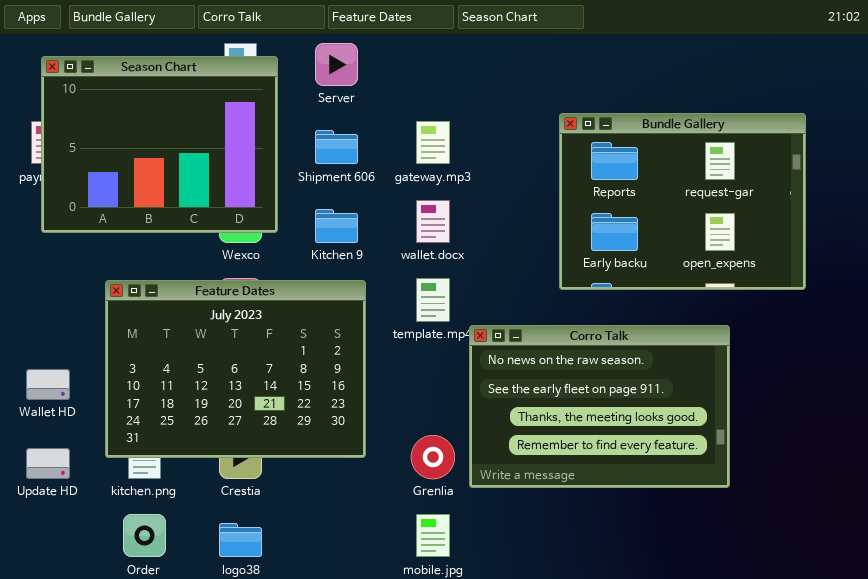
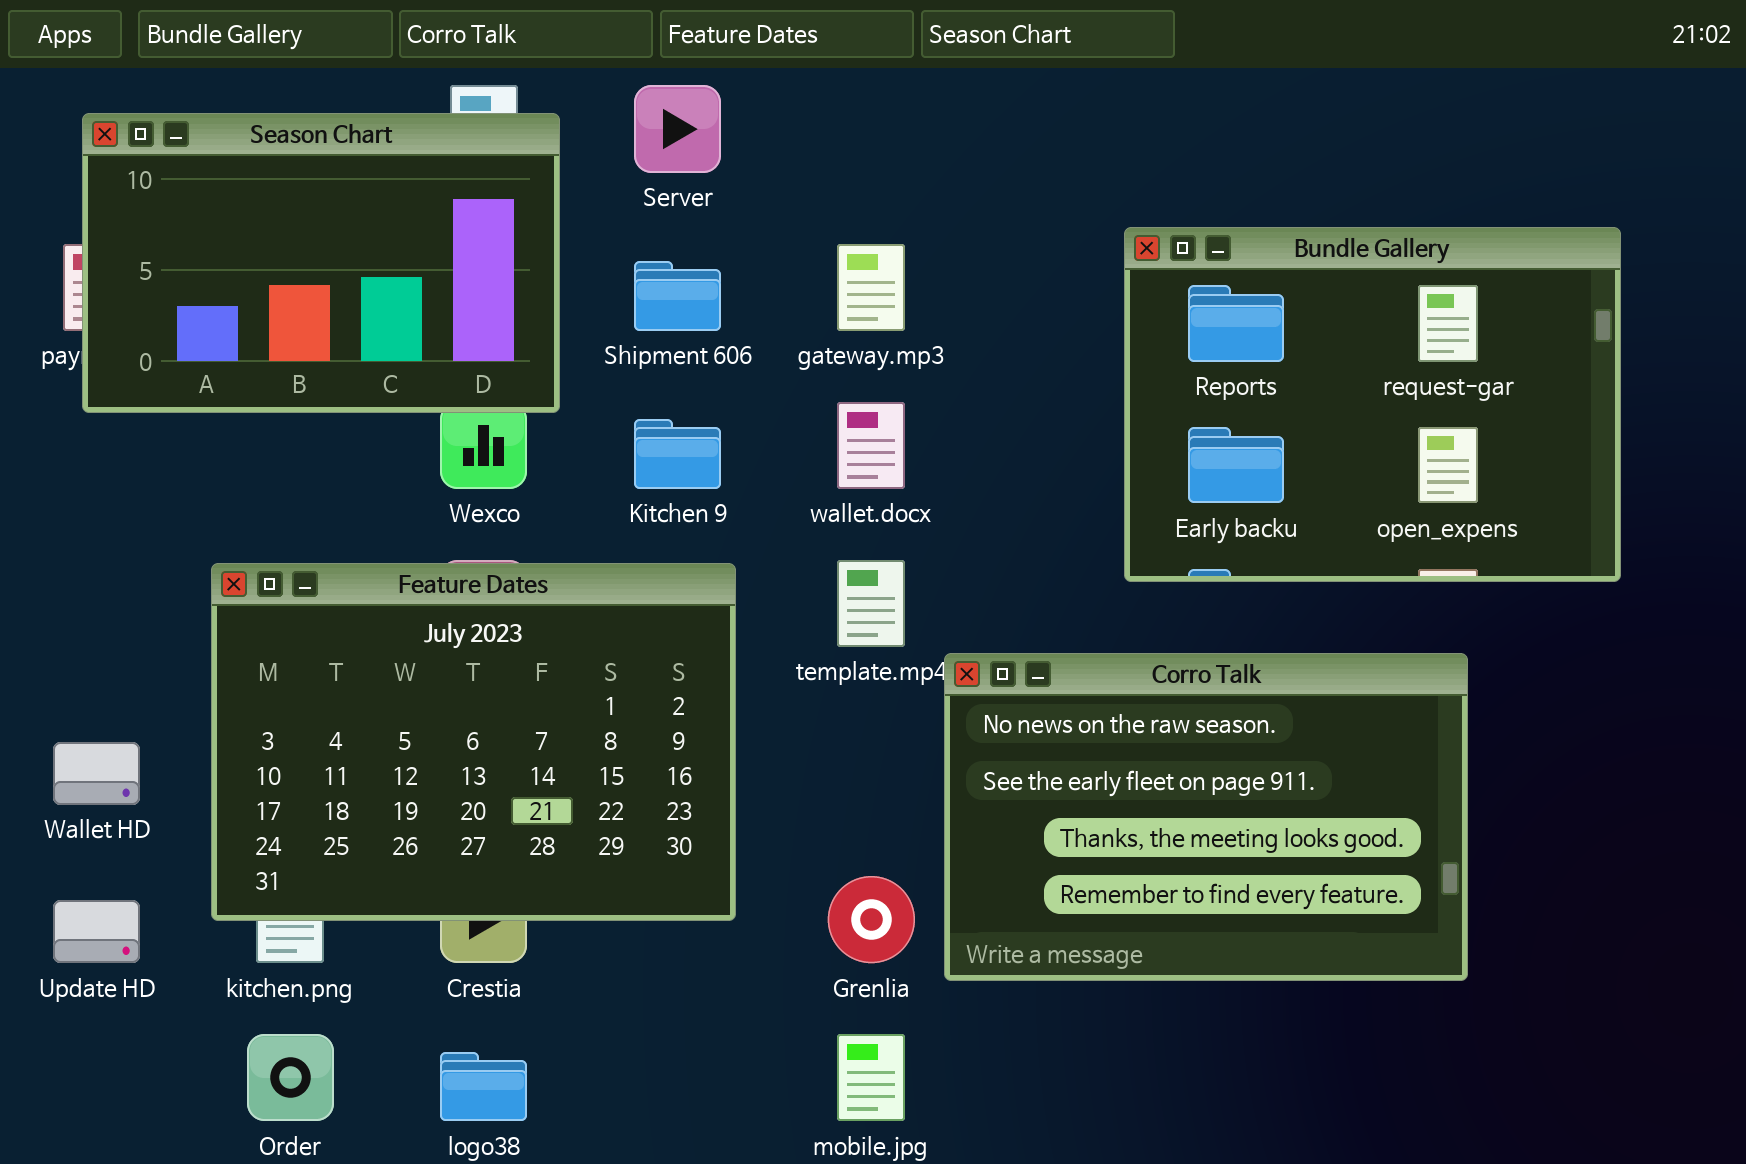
Season Chart: [41,56,278,233] -> [82,113,560,413], resized

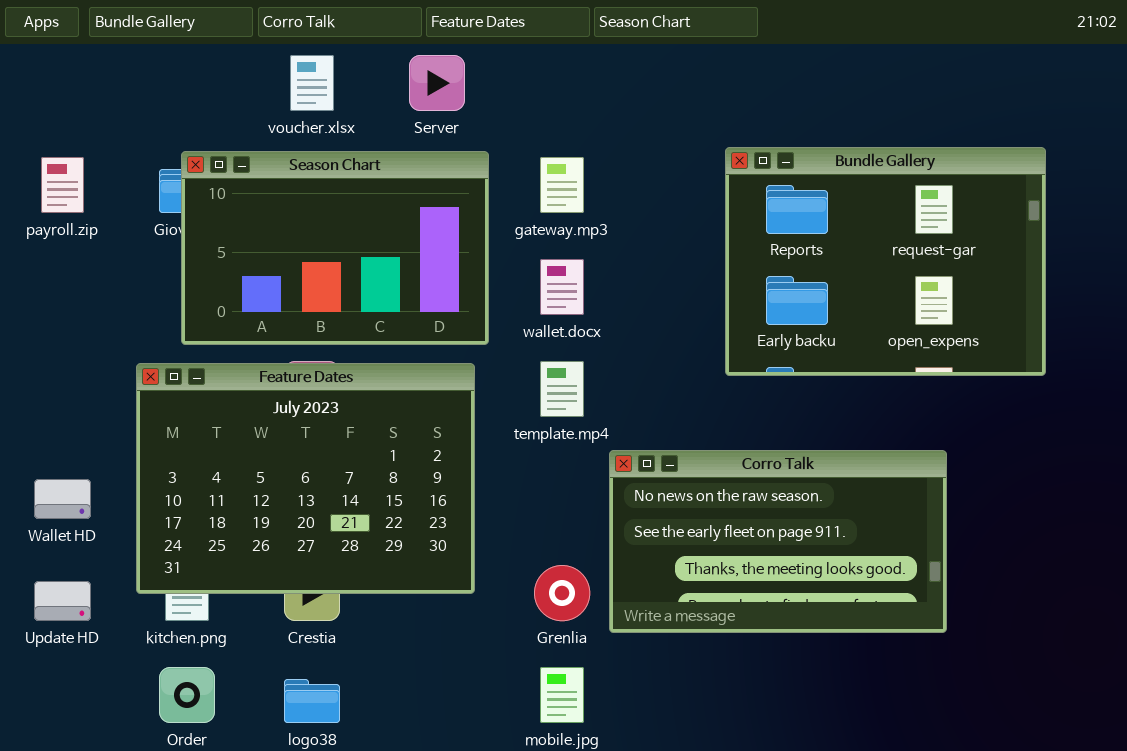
Season Chart: [82,113,560,413] -> [181,151,489,345], moved
Corro Talk: [944,653,1468,981] -> [609,450,947,633], resized

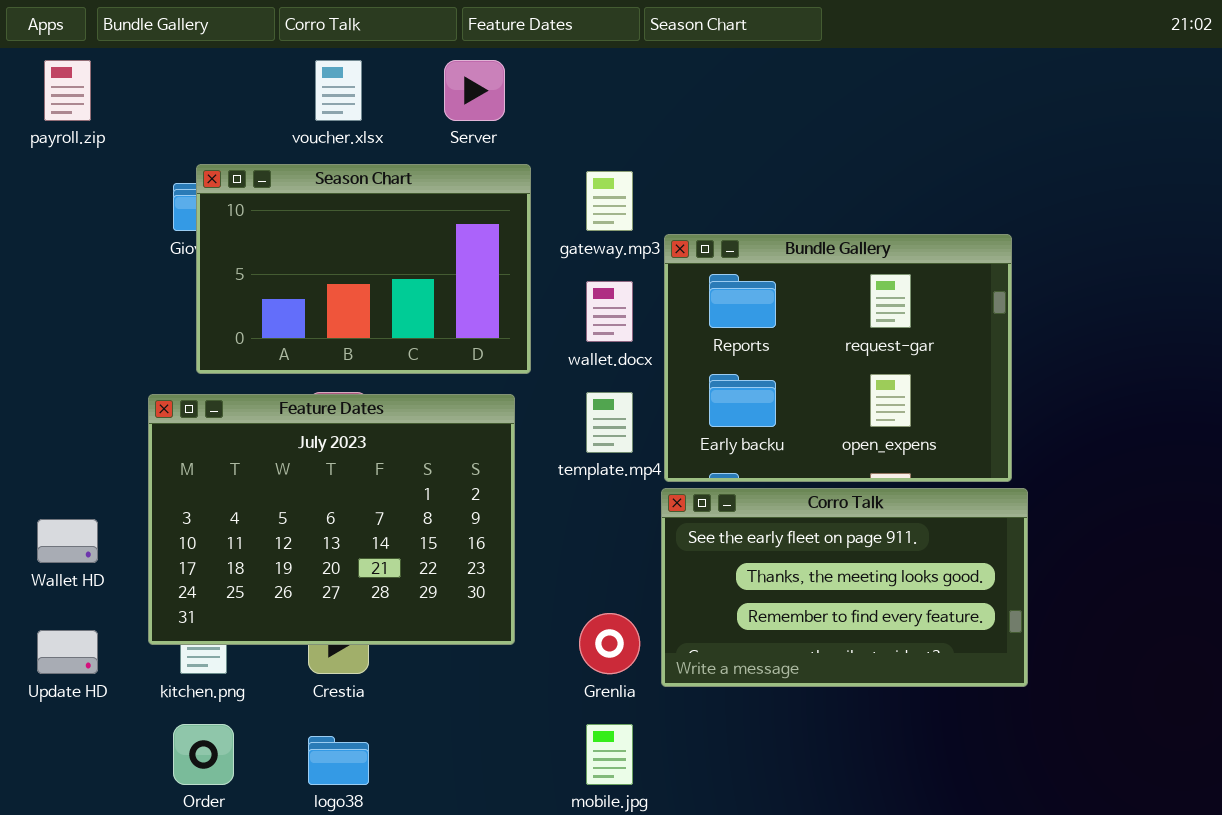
Bundle Gallery: [725,147,1046,376] -> [664,234,1012,482], moved
payroll.zip: [41,157,84,213] -> [44,60,91,121], moved
Corro Talk: [609,450,947,633] -> [661,488,1028,687], scrolled down 1 row

